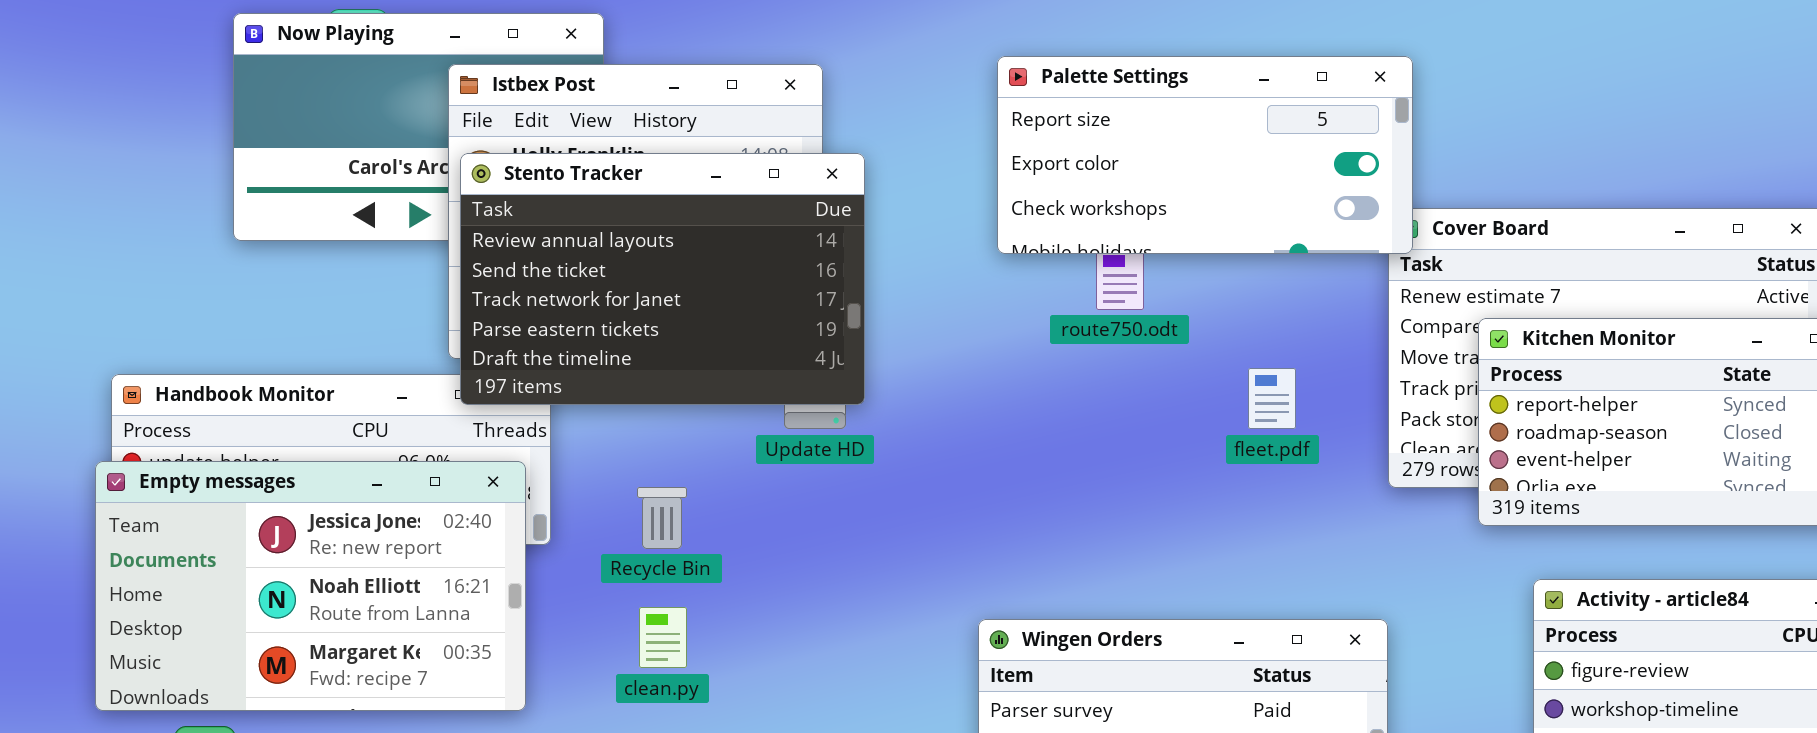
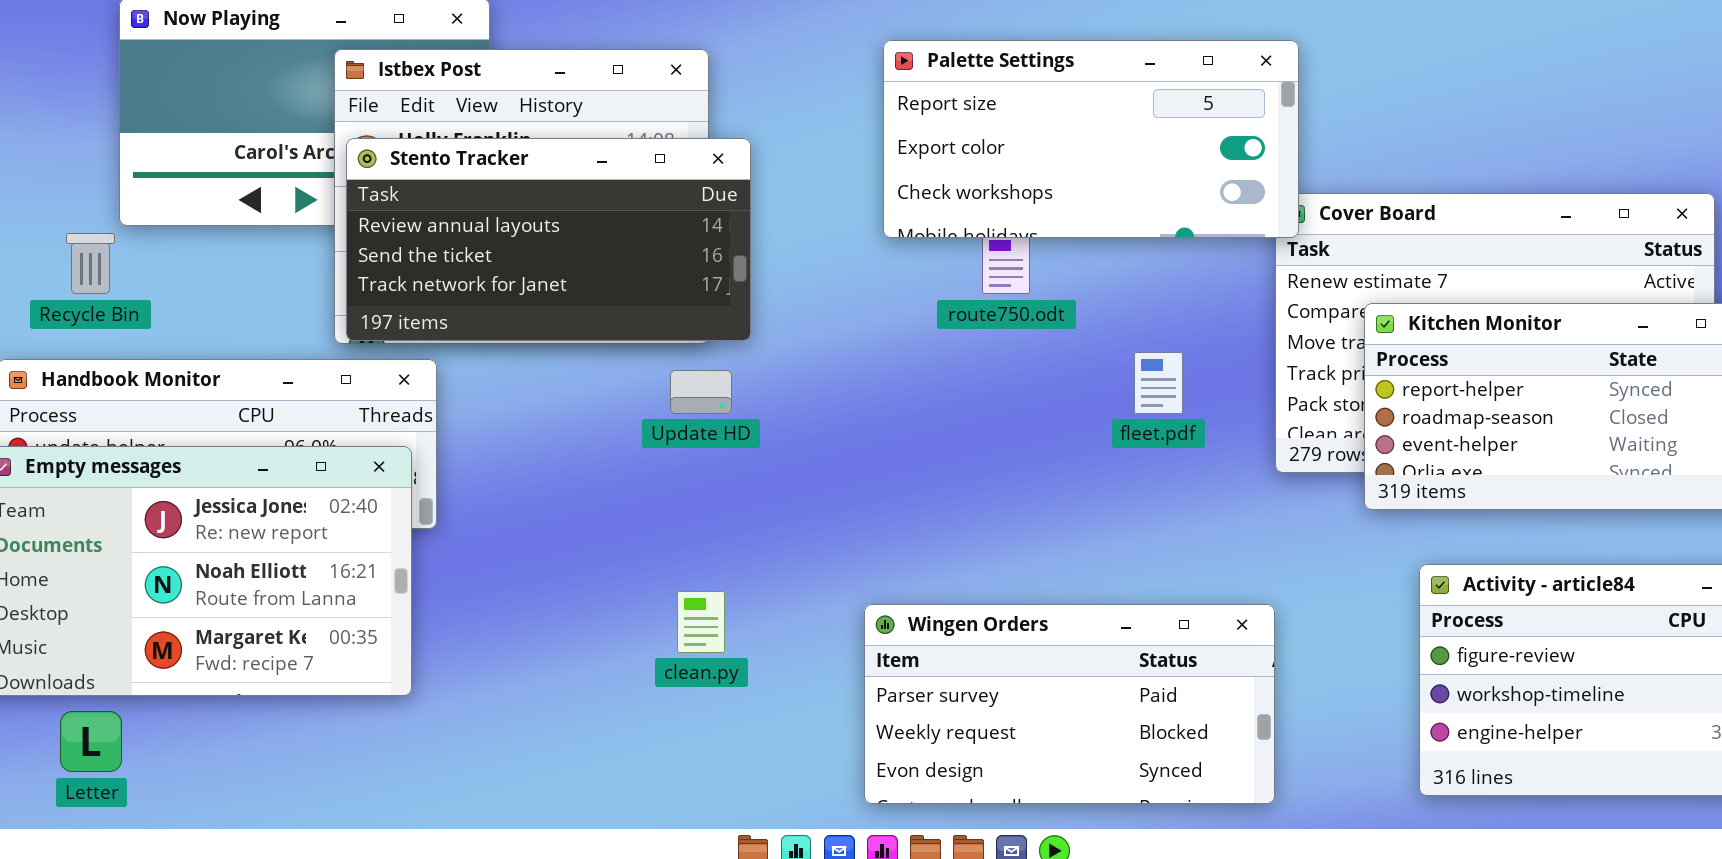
Stento Tracker: [460,153,865,405] -> [346,138,751,341], resized
Recycle Bin: [637,487,687,549] -> [66,233,115,294], moved
clean.py: [639,607,687,668] -> [677,591,725,653], moved

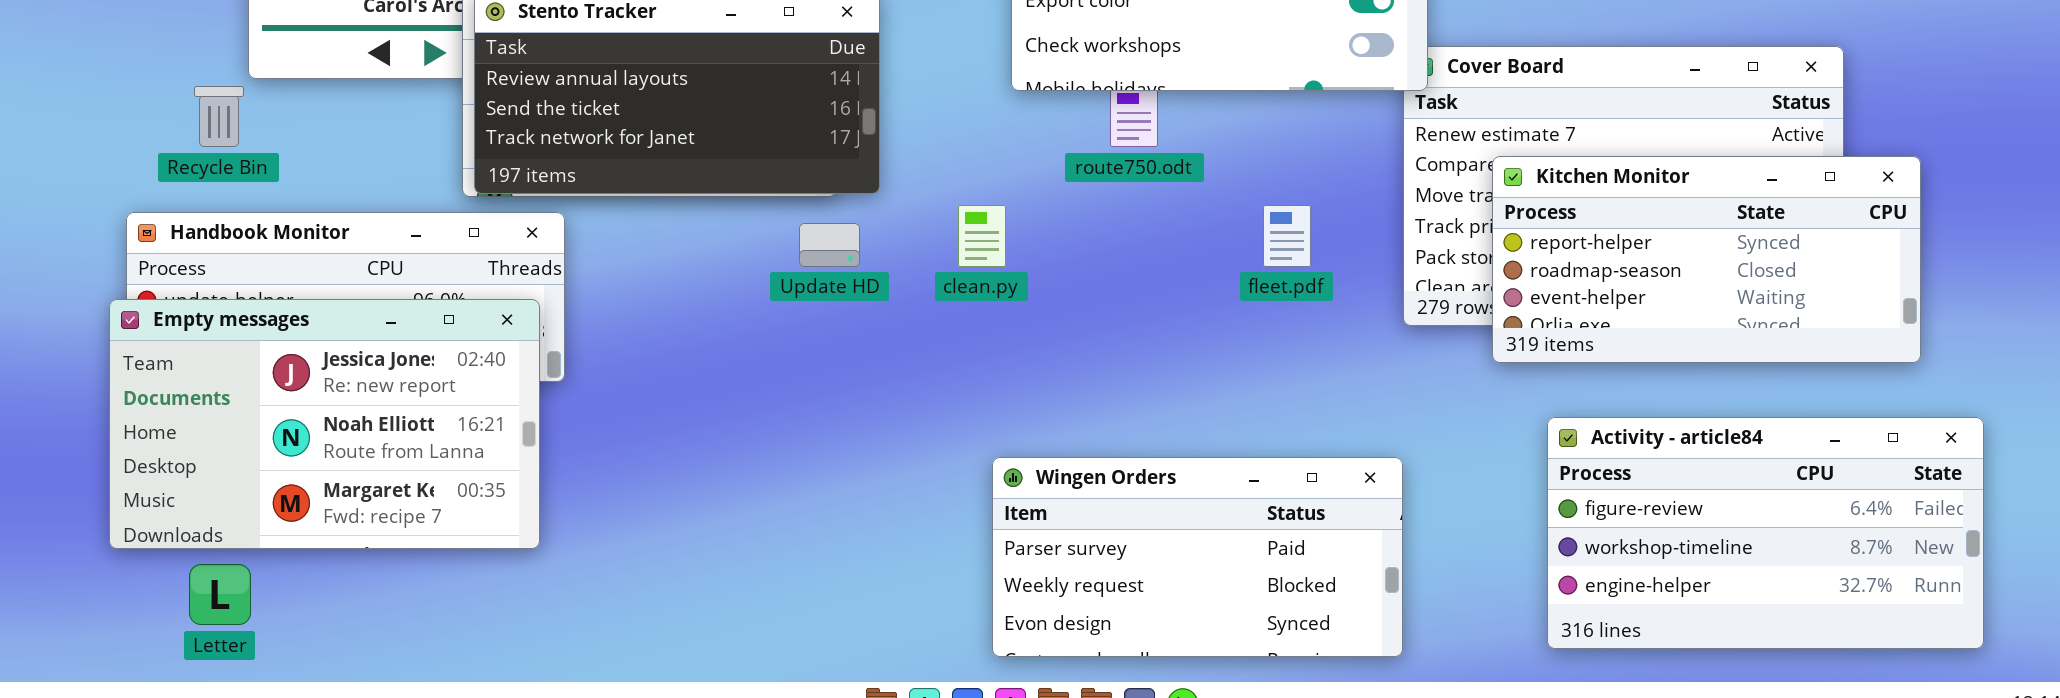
clean.py: [677,591,725,653] -> [958,205,1006,267], moved

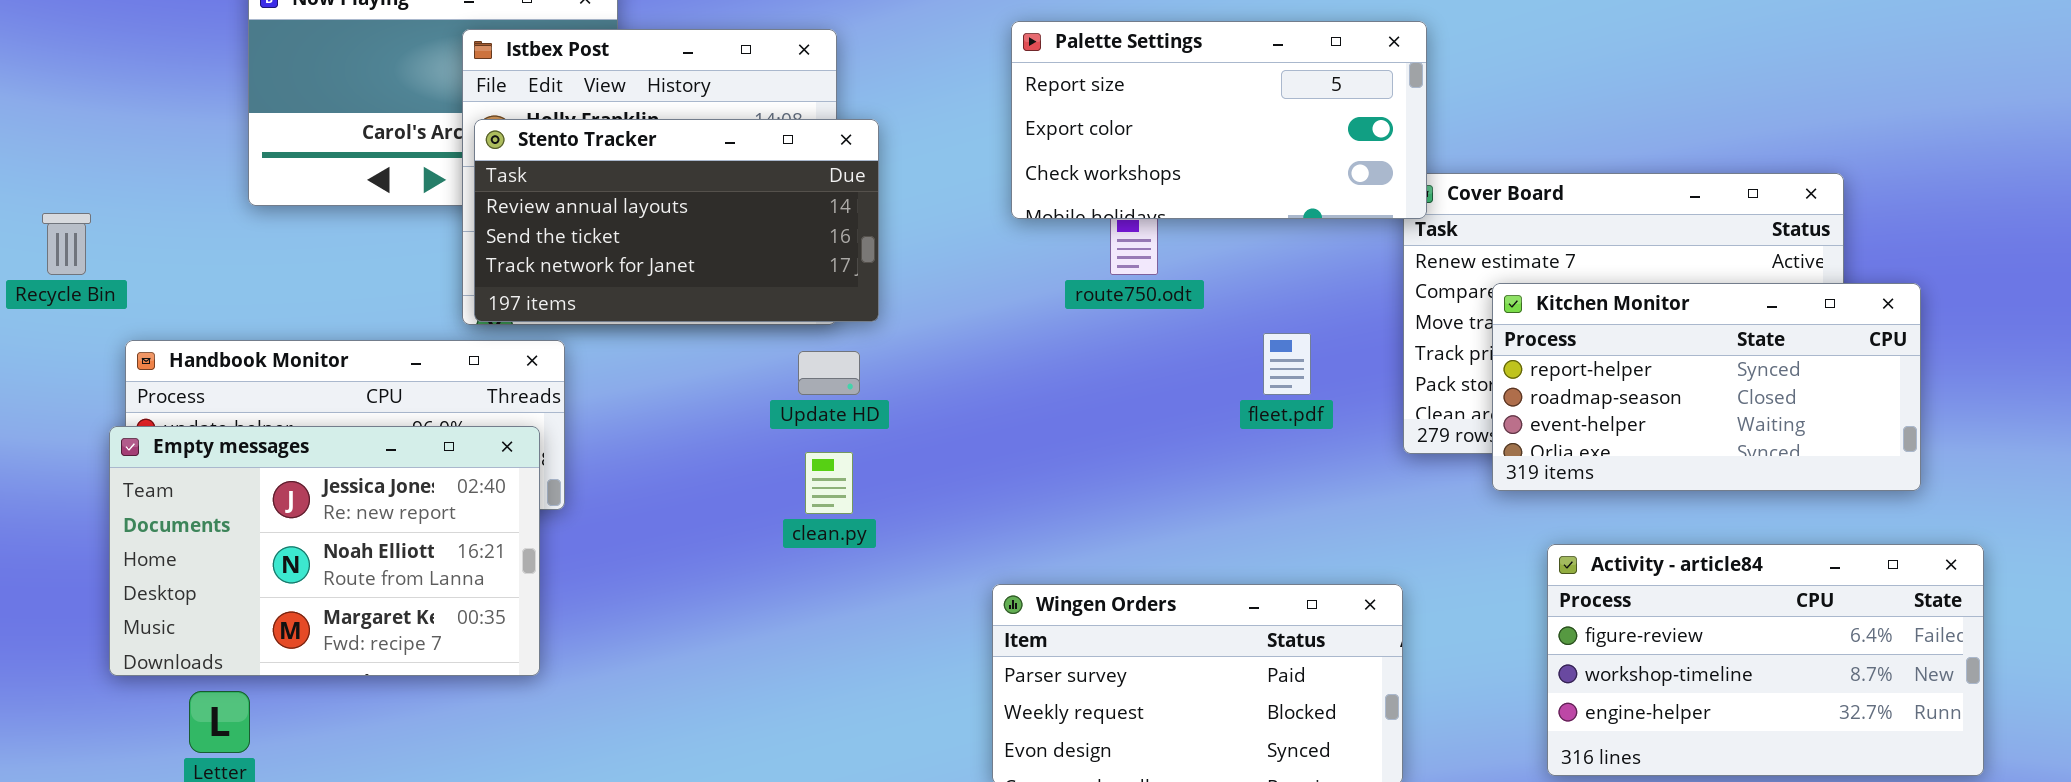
Recycle Bin: [194,86,244,147] -> [42,213,91,275], moved
clean.py: [958,205,1006,267] -> [805,452,853,514], moved

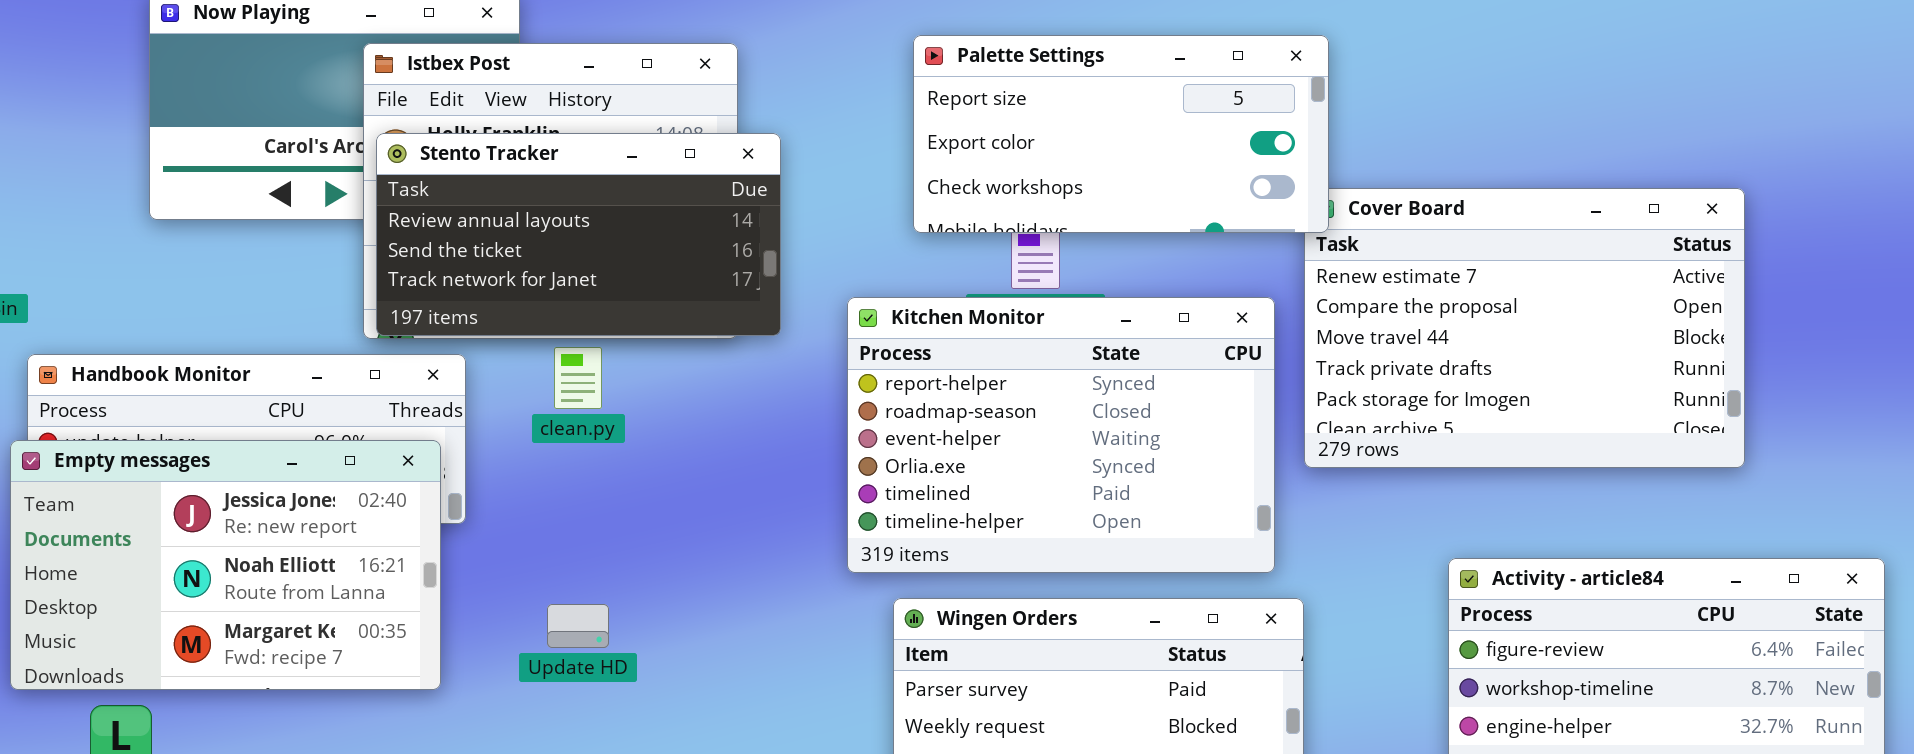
Kitchen Monitor: [1492,283,1921,491] -> [847,297,1275,573], moved, resized
Update HD: [798,351,860,395] -> [547,604,609,648], moved
clean.py: [805,452,853,514] -> [554,347,602,409], moved

